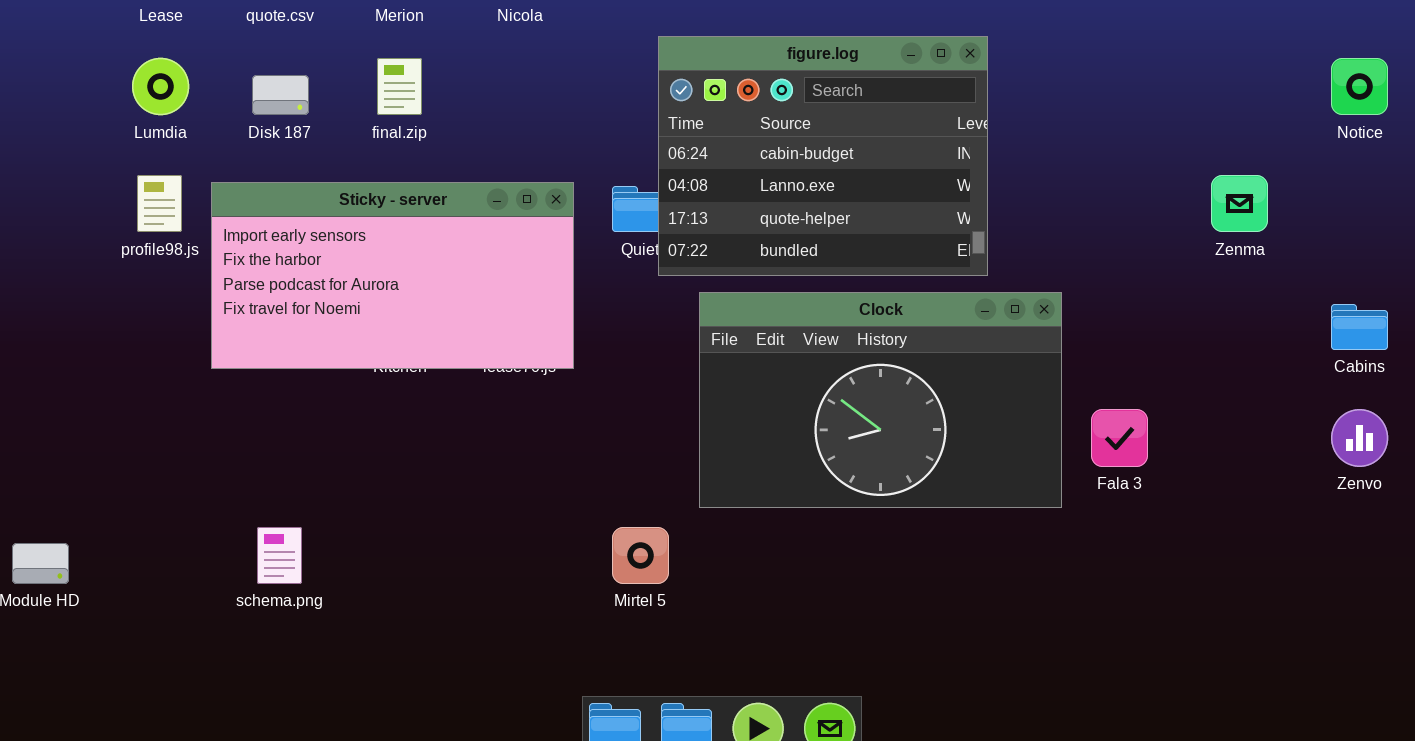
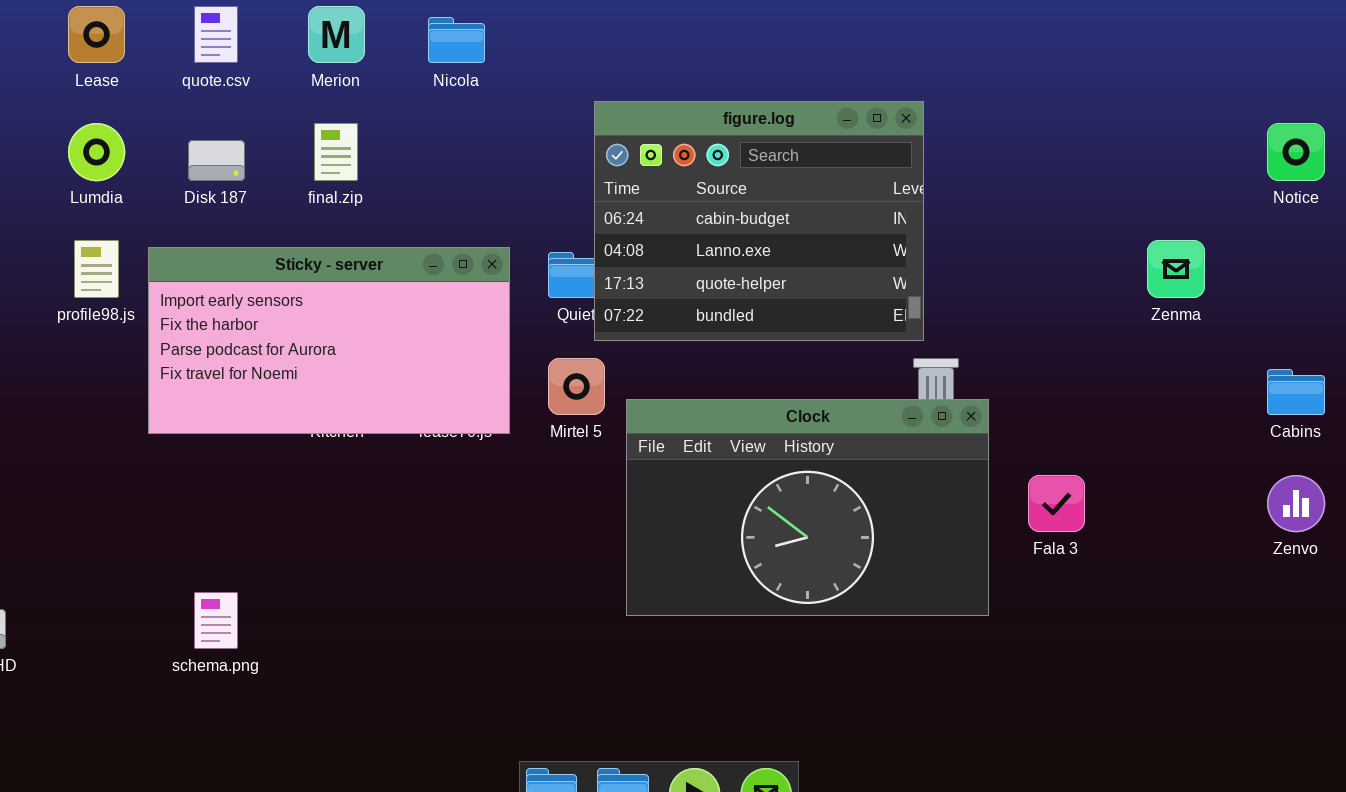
Clock: [699,292,1062,508] -> [626,399,989,616], moved
Mirtel 5: [612,527,669,584] -> [548,358,605,415], moved

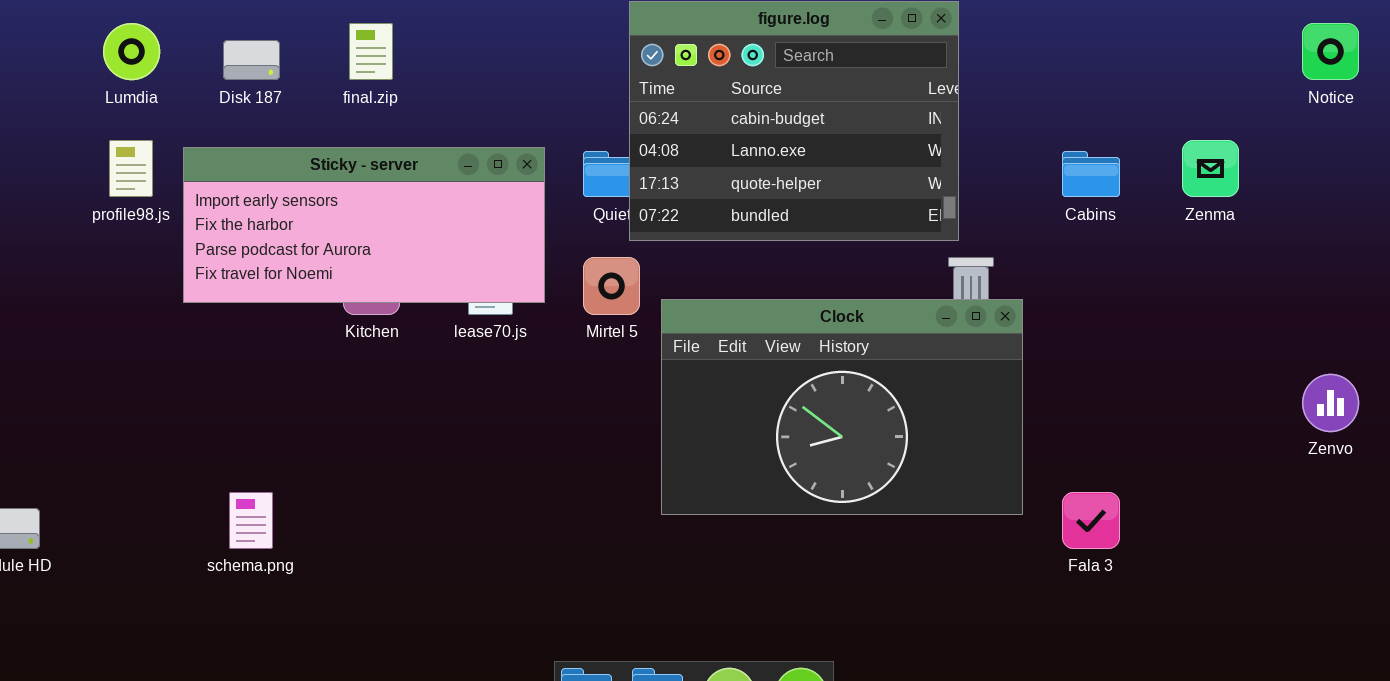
Sticky - server: [148,247,510,434] -> [183,147,545,303], resized
Cabins: [1267,369,1325,415] -> [1062,151,1120,197], moved
Fala 3: [1028,475,1085,532] -> [1062,492,1120,549], moved

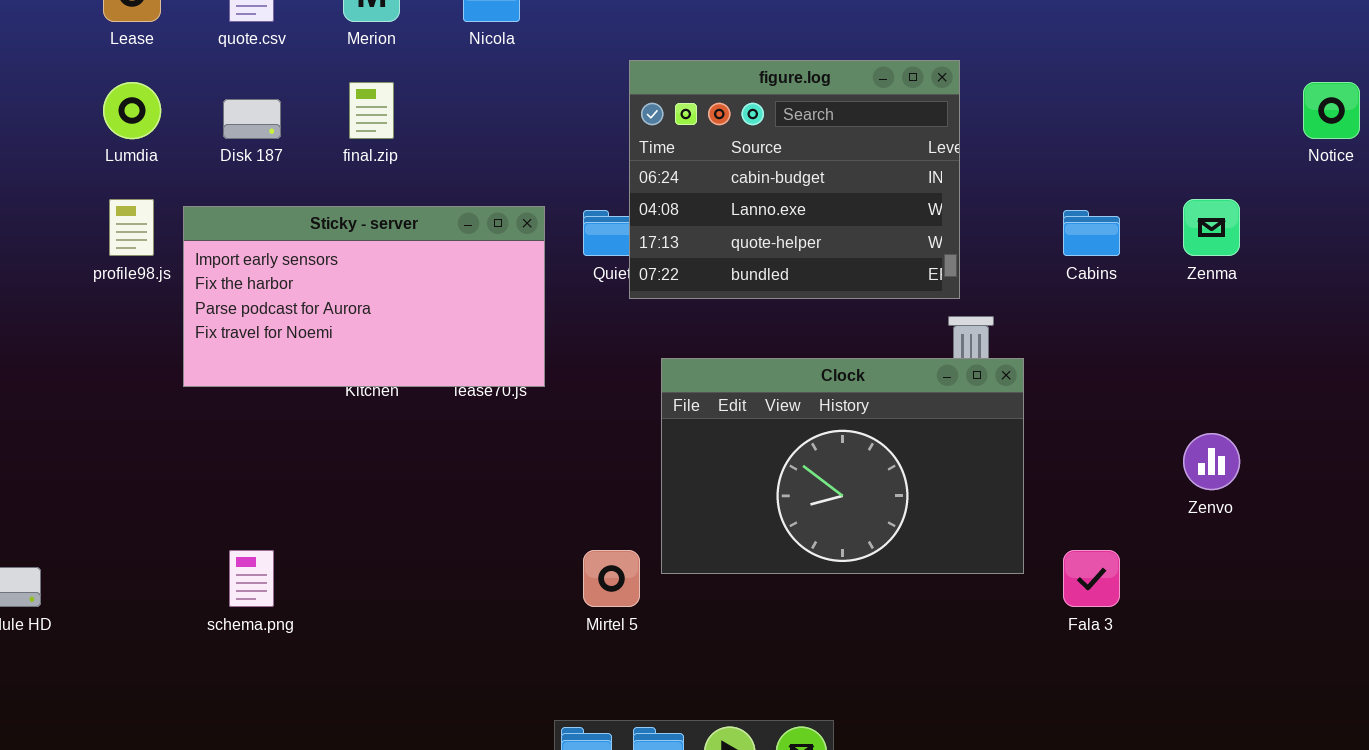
Sticky - server: [183,147,545,303] -> [183,206,545,387], resized
Mirtel 5: [583,257,640,315] -> [583,550,640,607], moved
Zenvo: [1302,374,1359,432] -> [1183,433,1240,490], moved

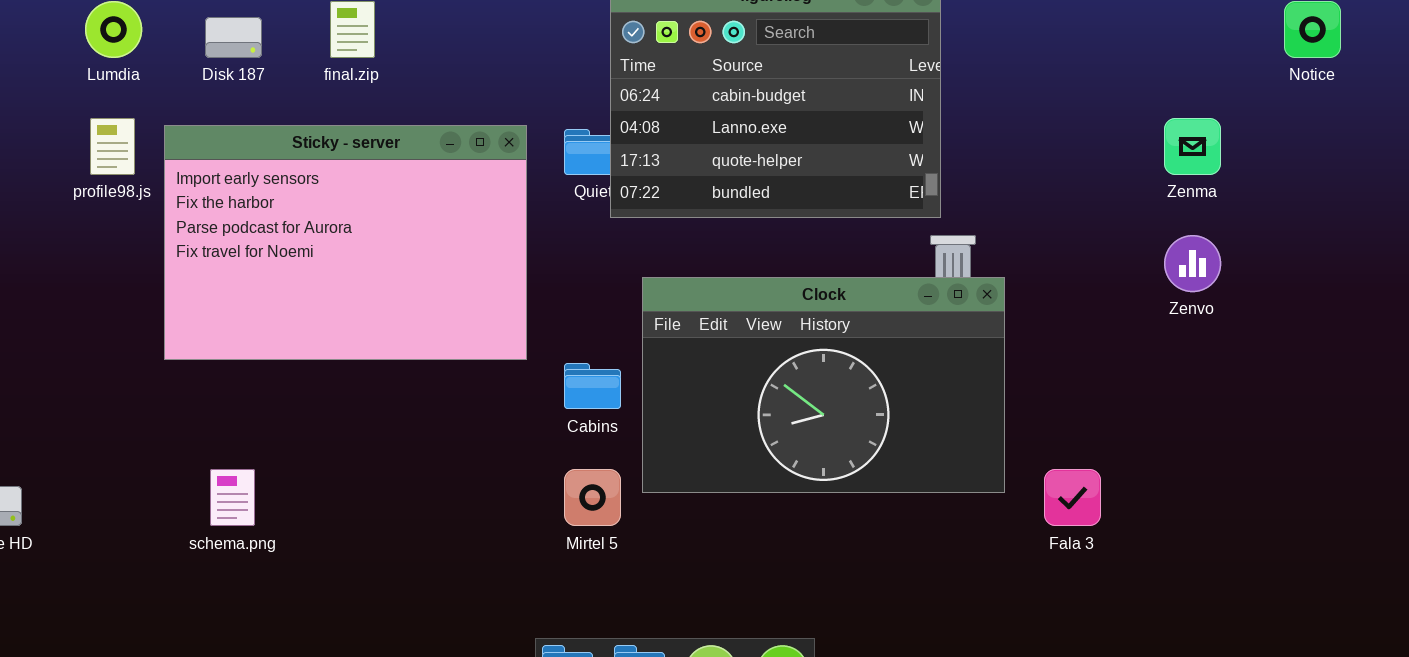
Sticky - server: [183,206,545,387] -> [164,125,527,360], resized
Cabins: [1063,210,1120,256] -> [564,363,621,409], moved
Zenvo: [1183,433,1240,490] -> [1164,235,1221,292], moved

